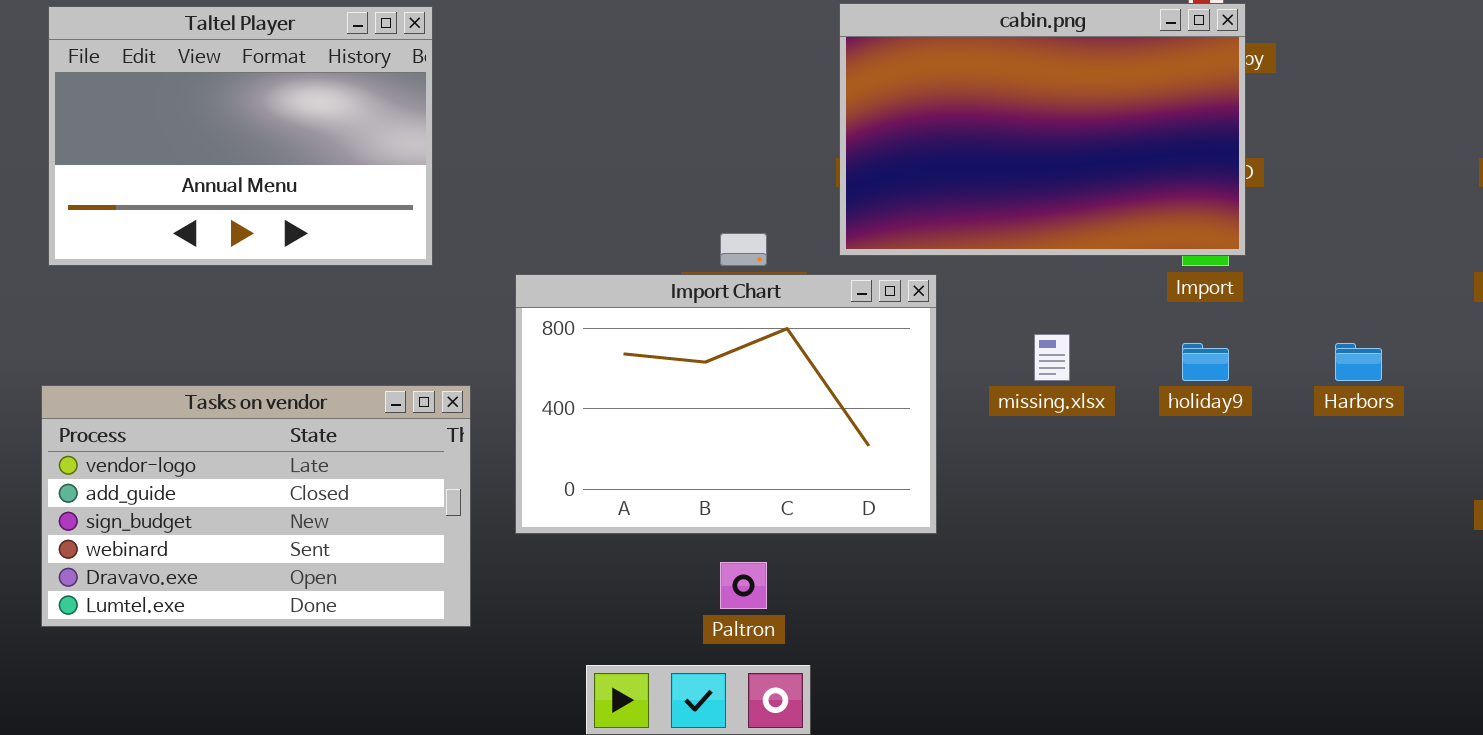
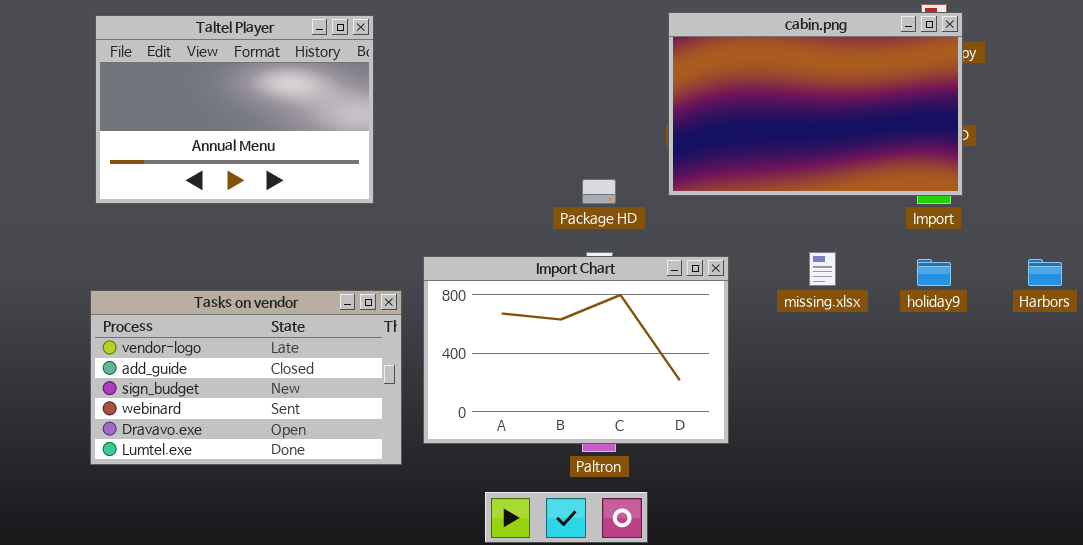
Import Chart: [515,274,937,534] -> [423,256,729,444], moved

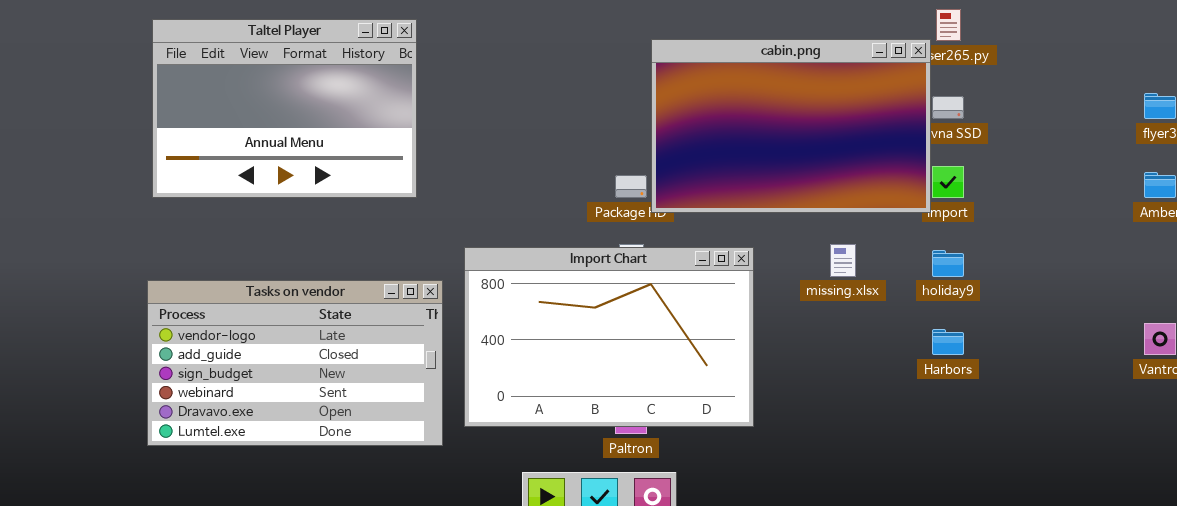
cabin.png: [668,12,963,196] -> [651,39,931,213], moved
Harbors: [1028,259,1062,286] -> [932,329,964,355], moved

